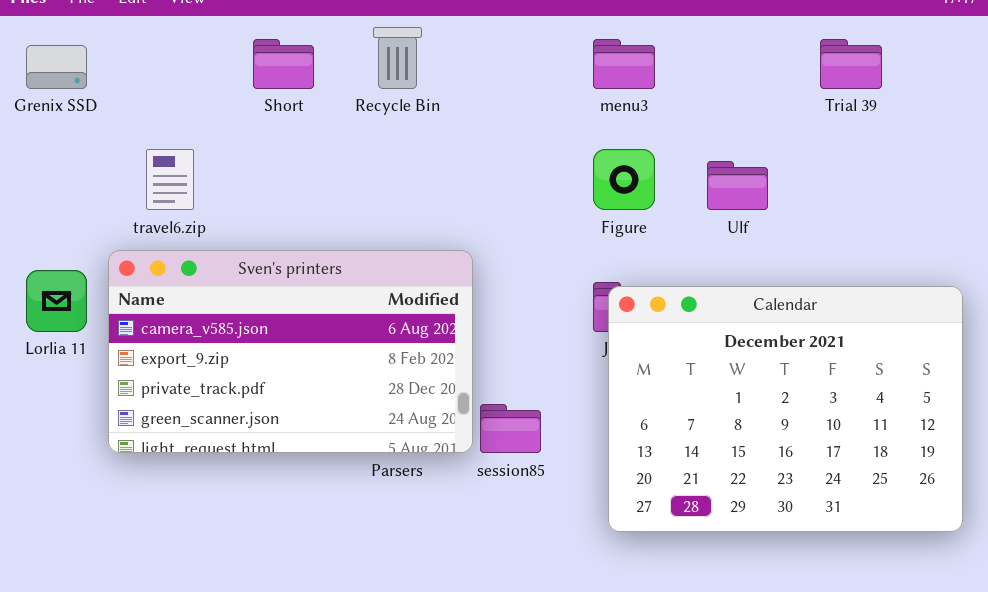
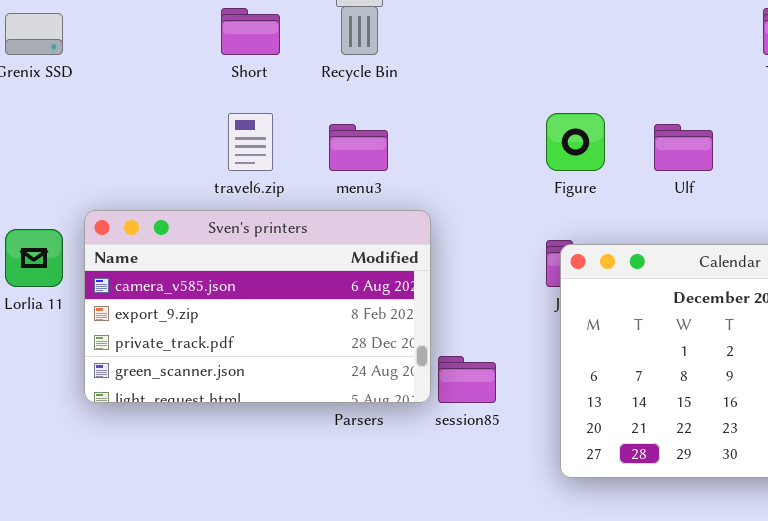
menu3: [593,39,655,89] -> [329,124,388,171], moved
travel6.zip: [146,149,194,210] -> [228,113,273,171], moved

